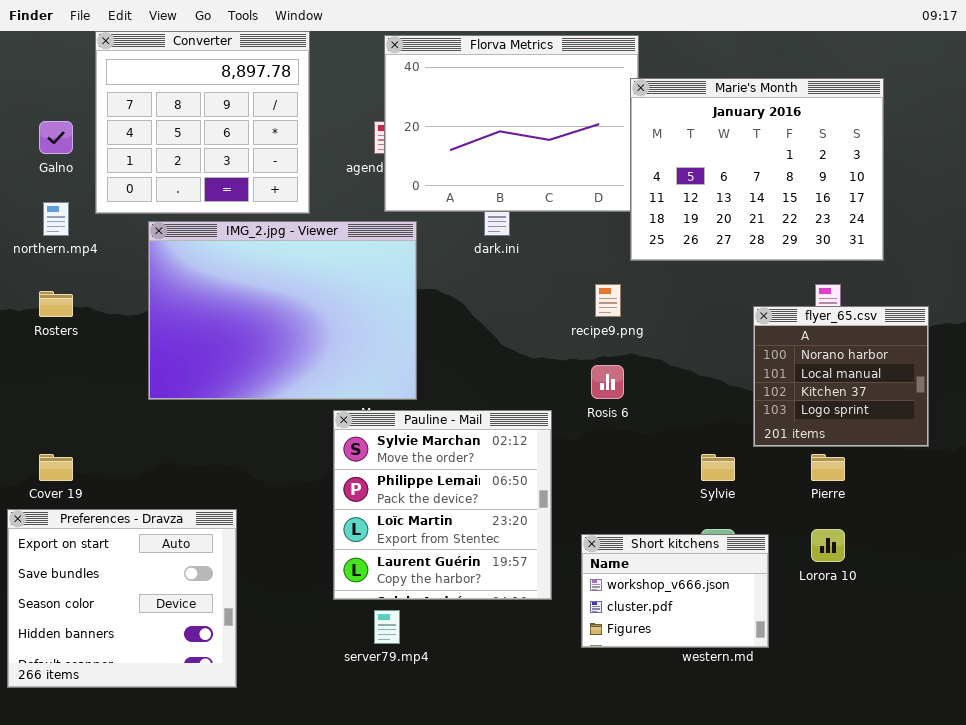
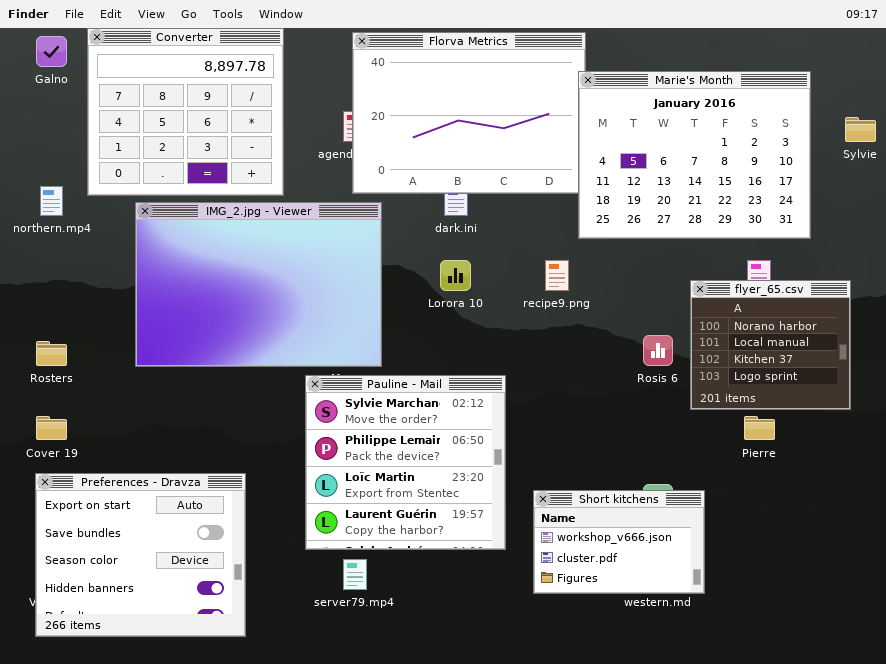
Galno: [39,121,73,154] -> [36,36,67,67], moved
Rosters: [39,291,73,317] -> [36,341,67,366], moved
Rosis 6: [591,365,624,399] -> [643,335,673,366], moved
Sylvie: [701,454,735,481] -> [845,117,876,142], moved
Preferences - Dravza: [7,509,237,688] -> [35,473,246,637], moved
Lorora 10: [811,529,845,562] -> [440,260,471,291], moved

